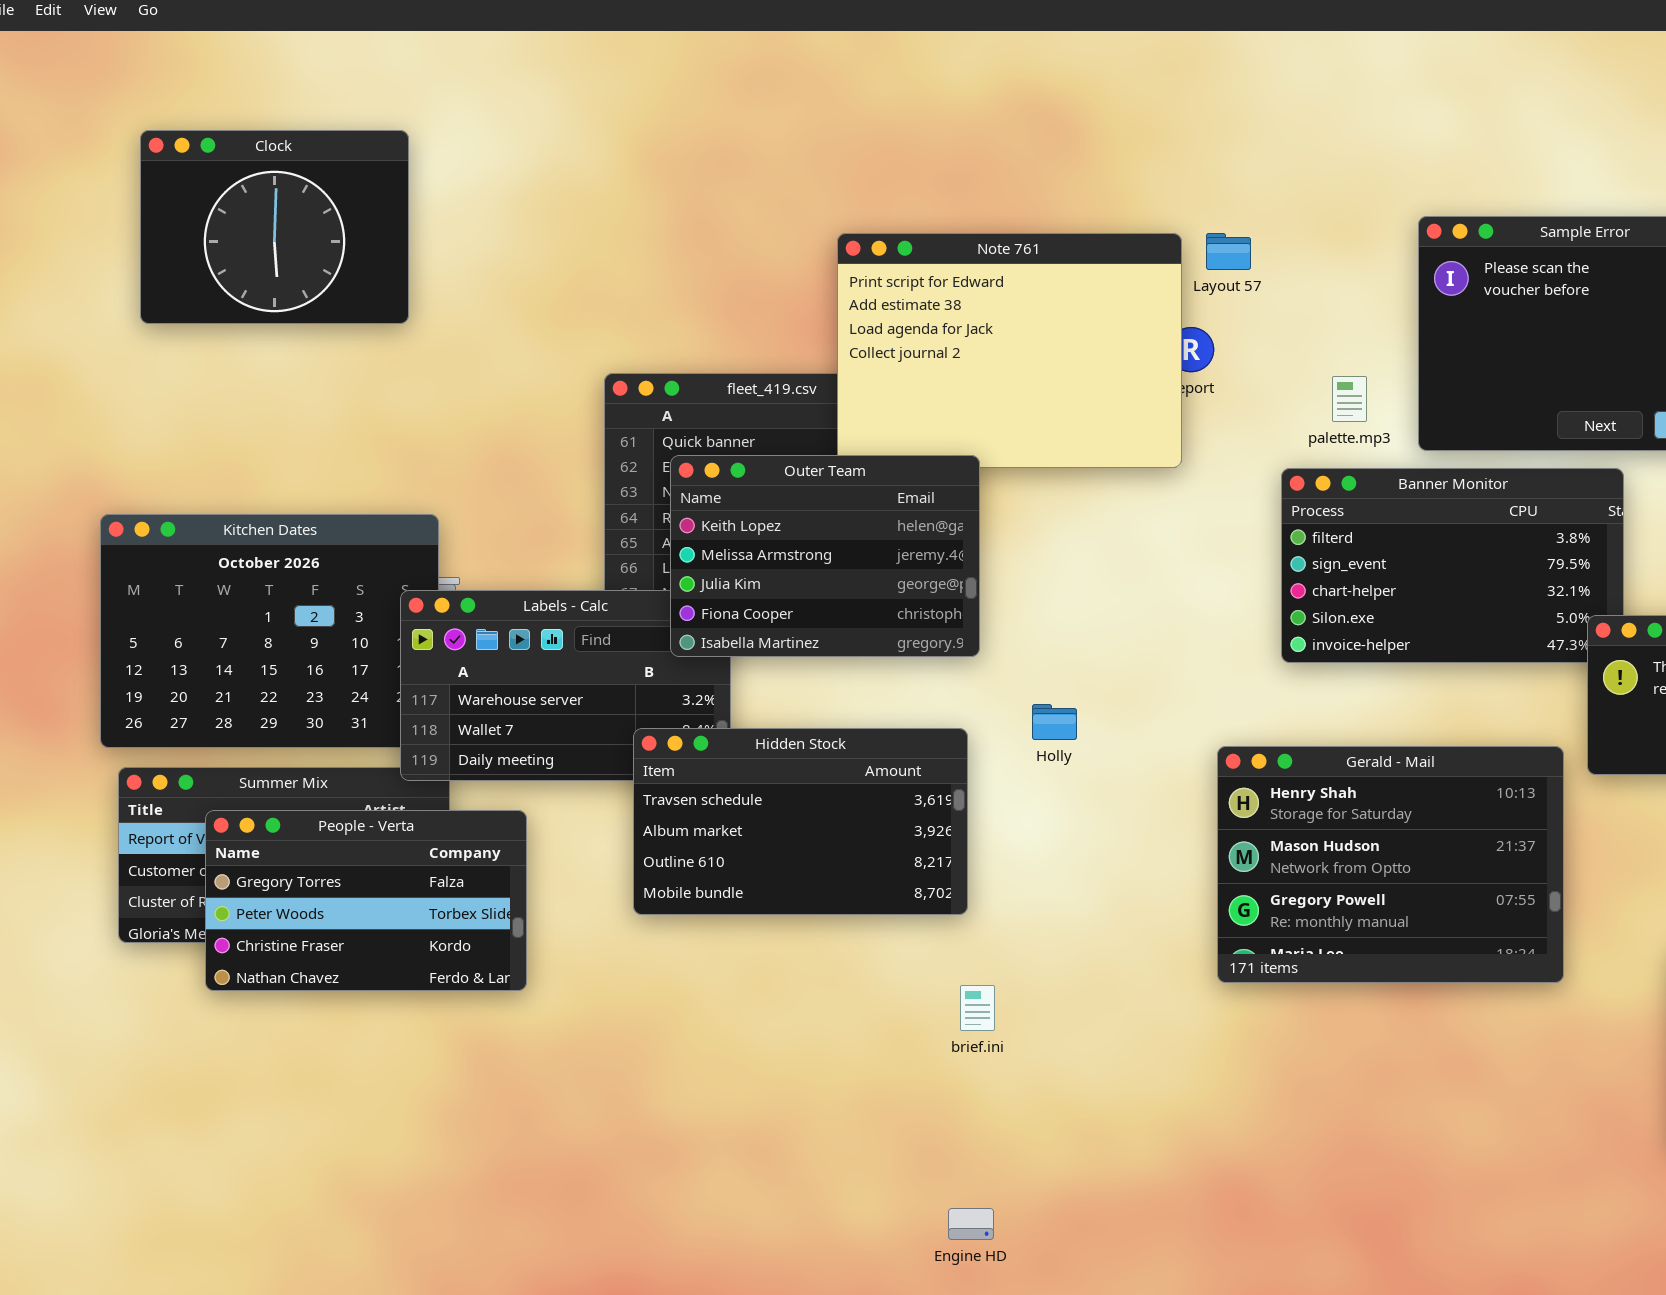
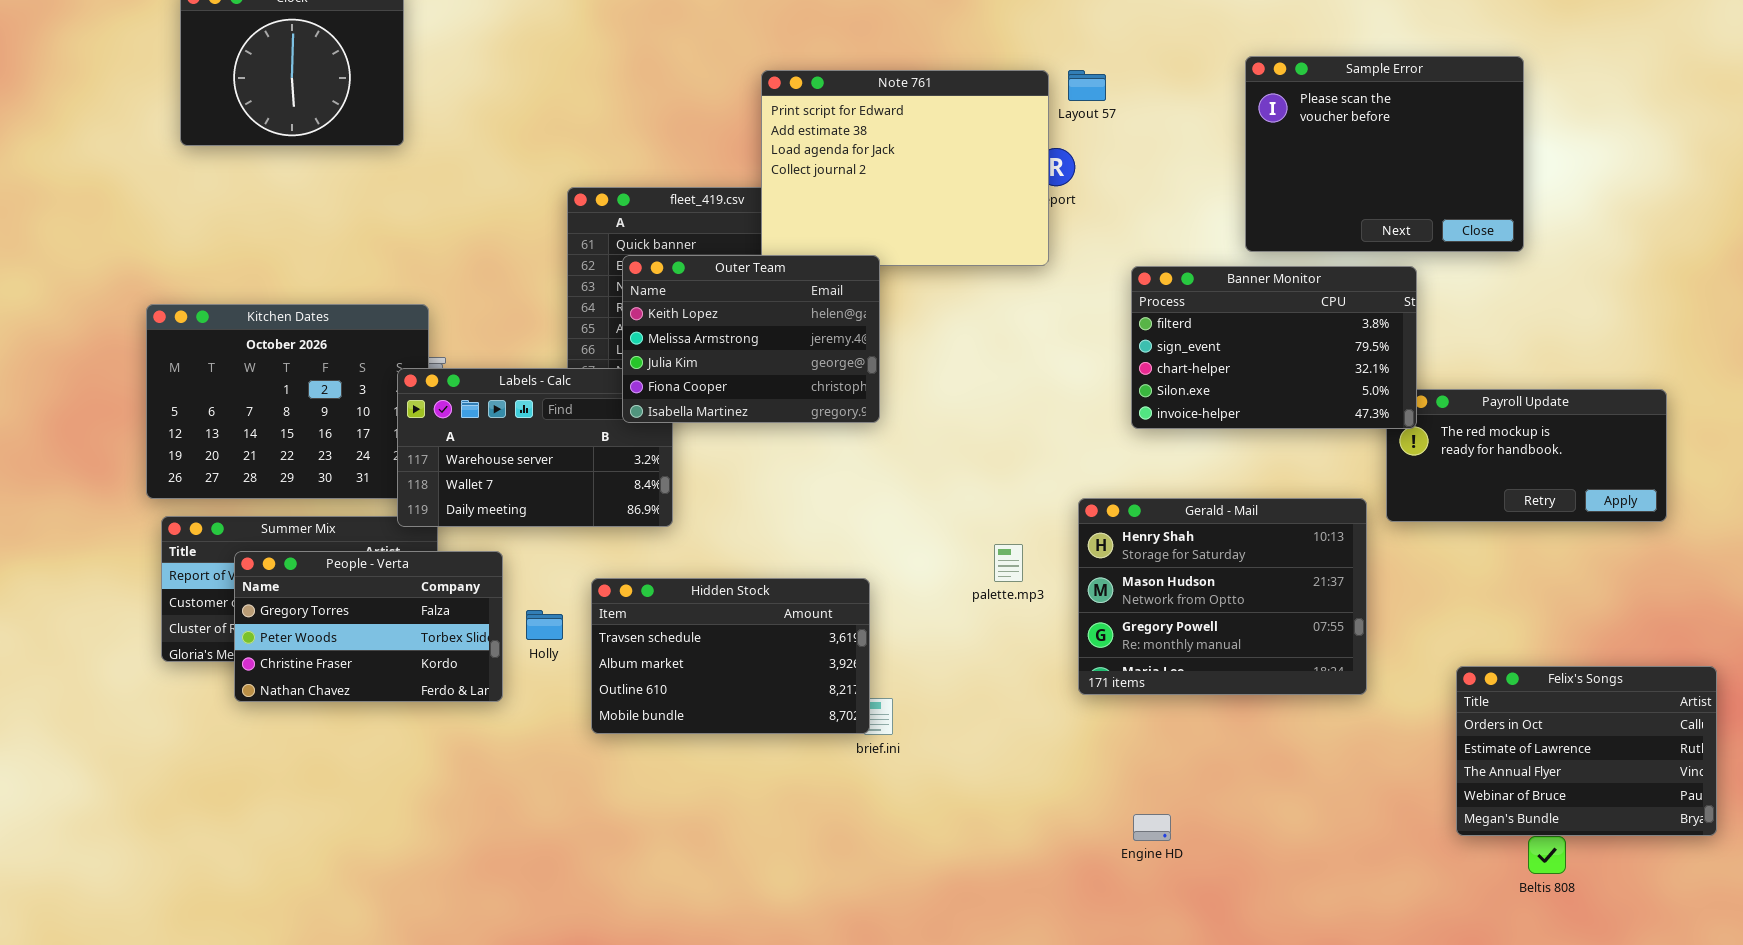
palette.mp3: [1332,376,1367,422] -> [994,544,1023,582], moved
Banner Monitor: [1281,468,1624,663] -> [1131,266,1417,429], raised
Holly: [1032,704,1077,740] -> [526,610,563,640], moved
Hidden Stock: [633,728,968,915] -> [591,578,870,734], moved
Engine HD: [948,1208,994,1240] -> [1133,814,1171,841], moved

